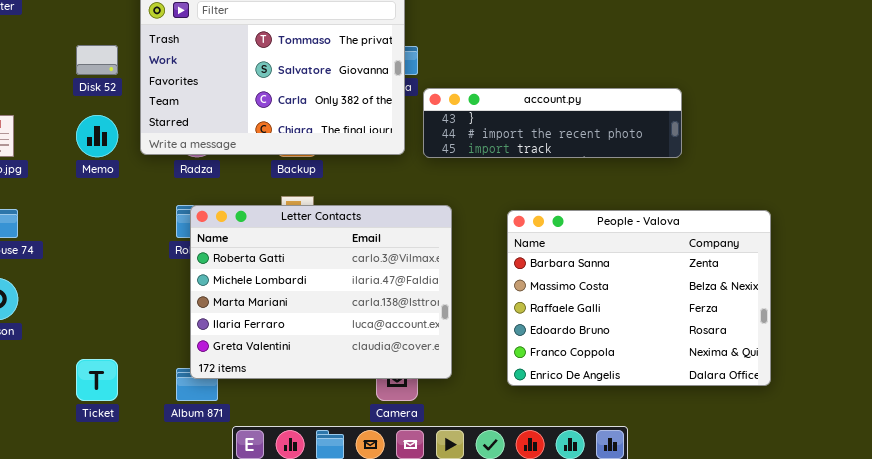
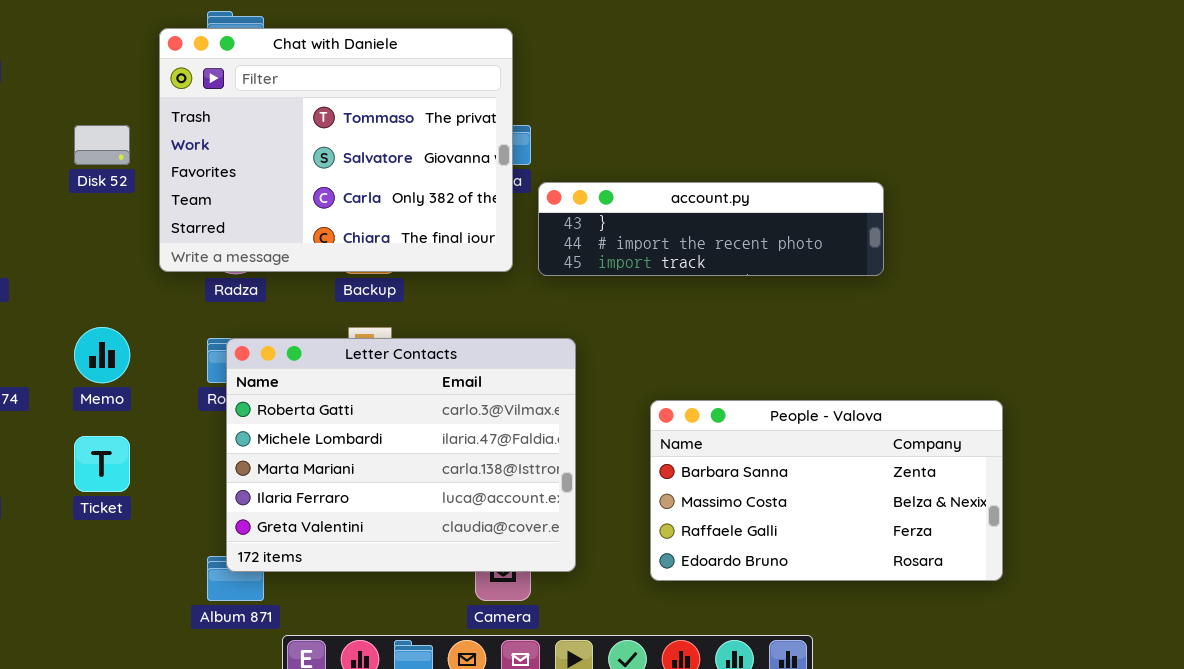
Memo: [76,115,118,157] -> [74,327,130,383], moved
People - Valova: [507,210,771,386] -> [650,400,1003,581], resized
Ticket: [76,359,118,401] -> [74,436,130,492], moved

